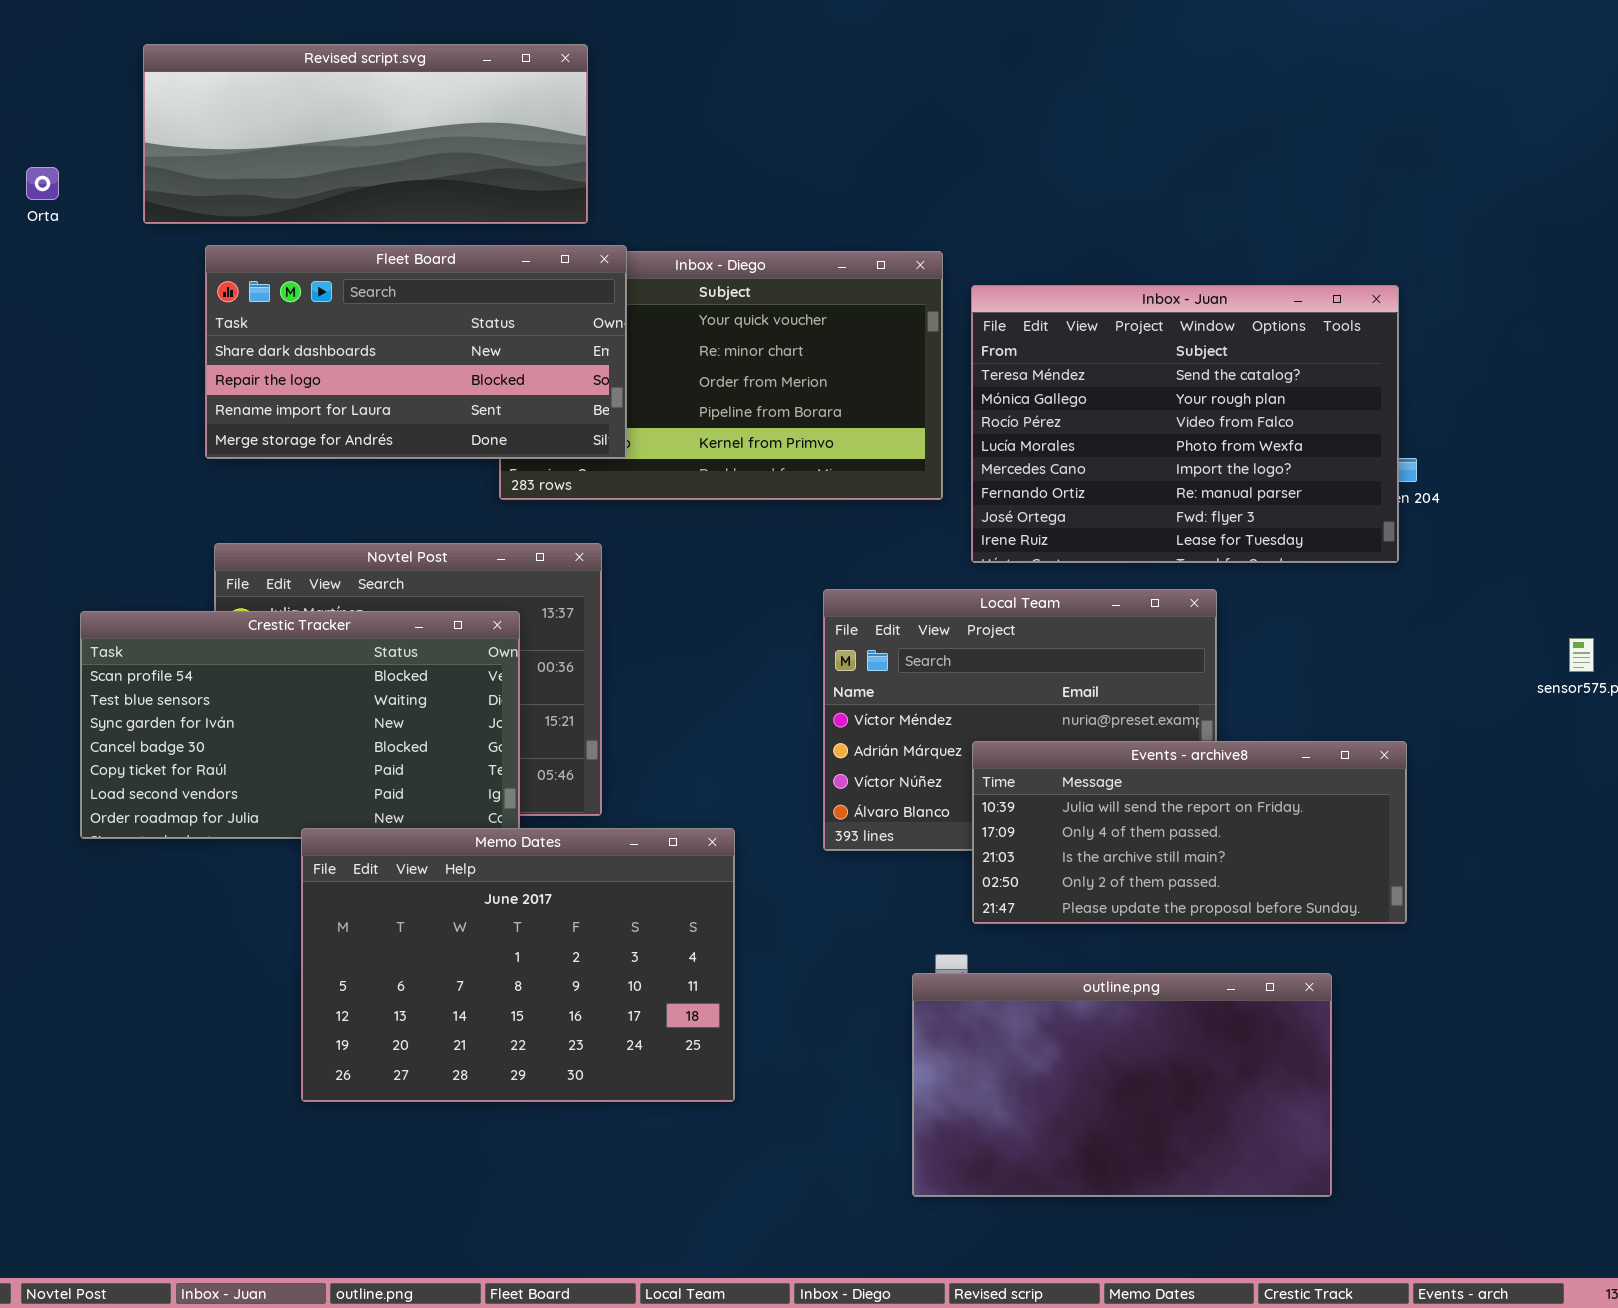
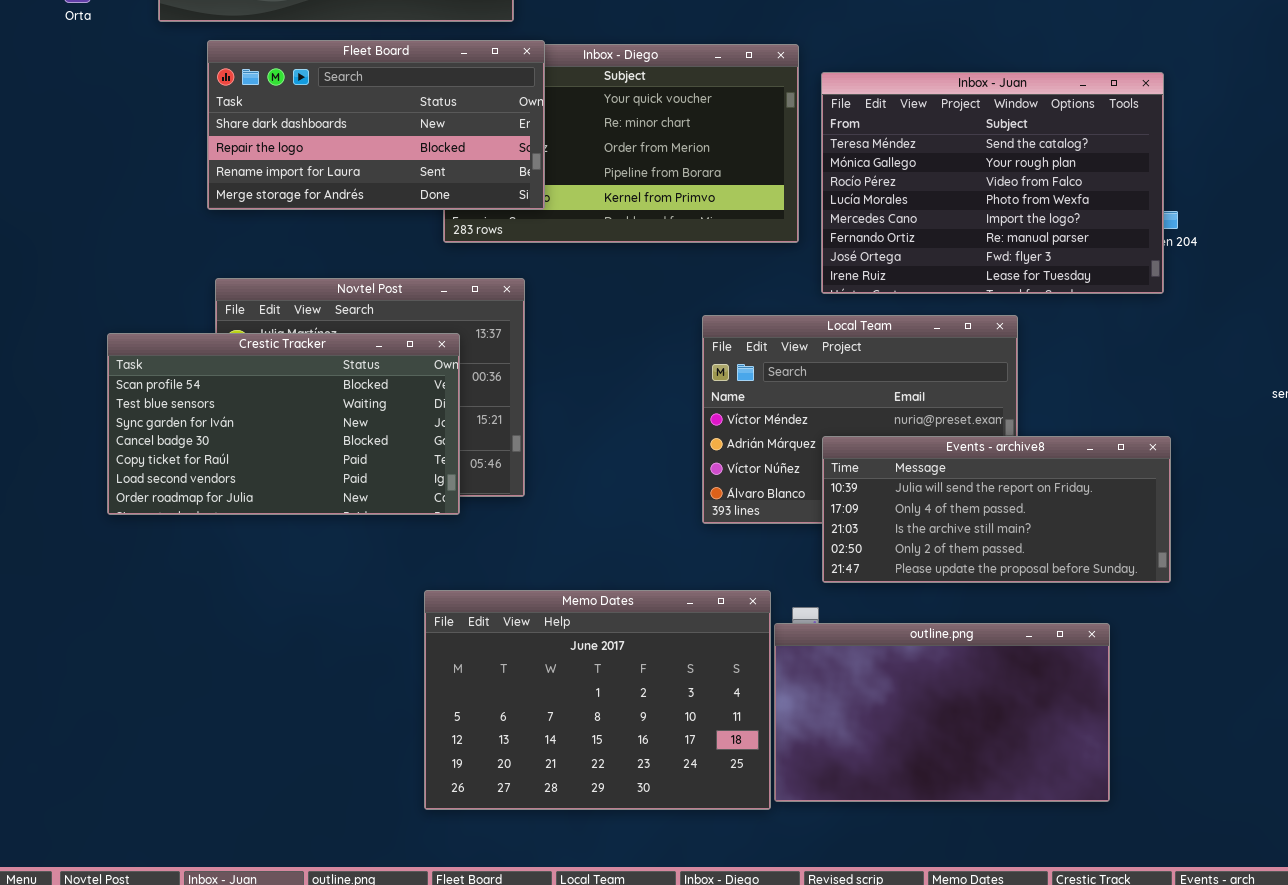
Memo Dates: [301,828,735,1102] -> [424,590,771,810], moved

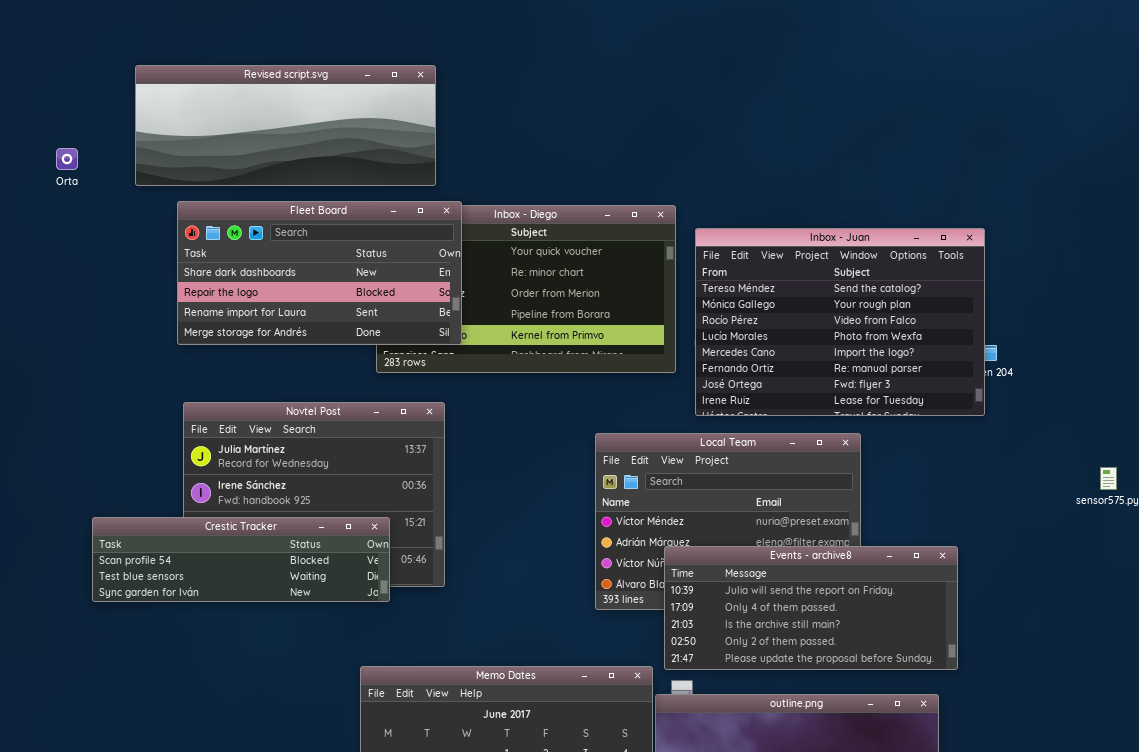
Crestic Tracker: [107,333,460,515] -> [92,517,390,602], resized
Events - archive8: [822,436,1171,583] -> [664,546,958,670], moved

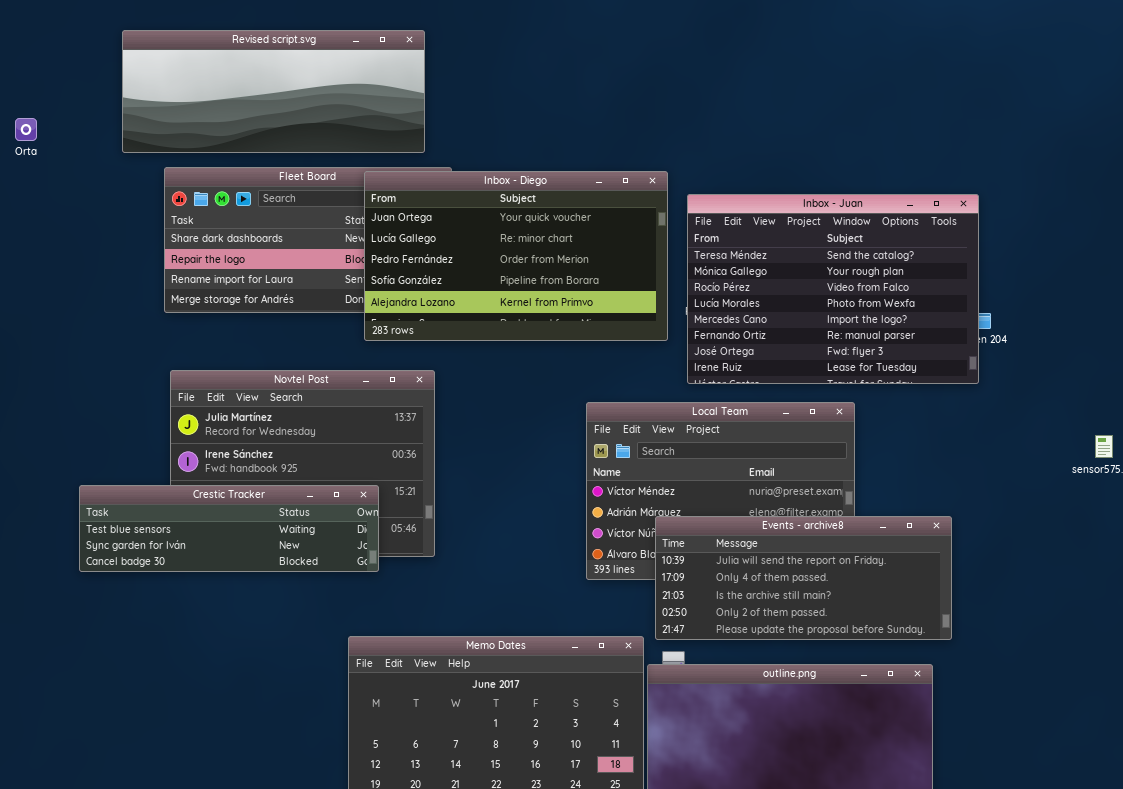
Orta: [56,148,78,170] -> [15,118,37,141], moved
Inbox - Diego: [376,205,676,373] -> [364,171,668,341], raised
Crestic Tracker: [92,517,390,602] -> [79,485,379,572], scrolled down 1 row

